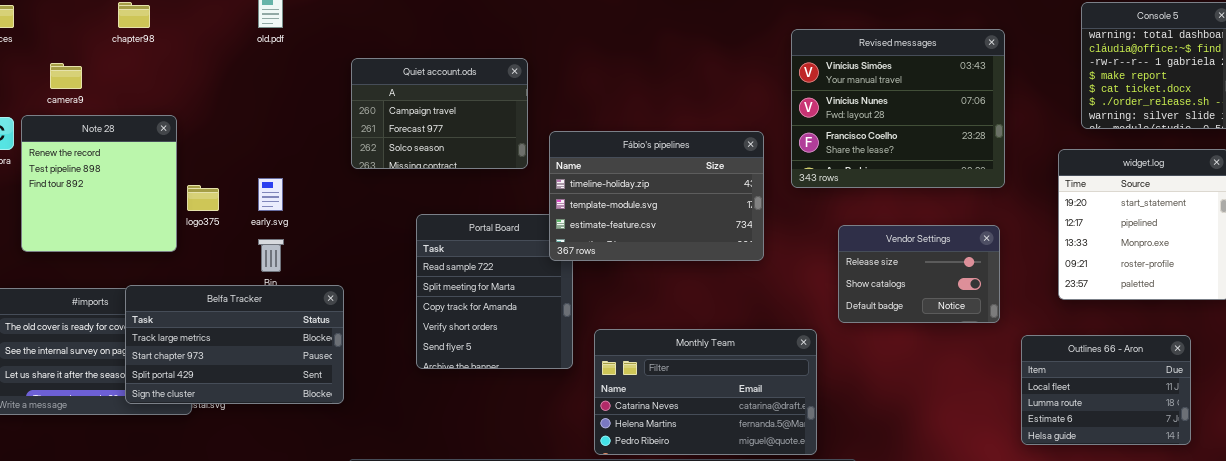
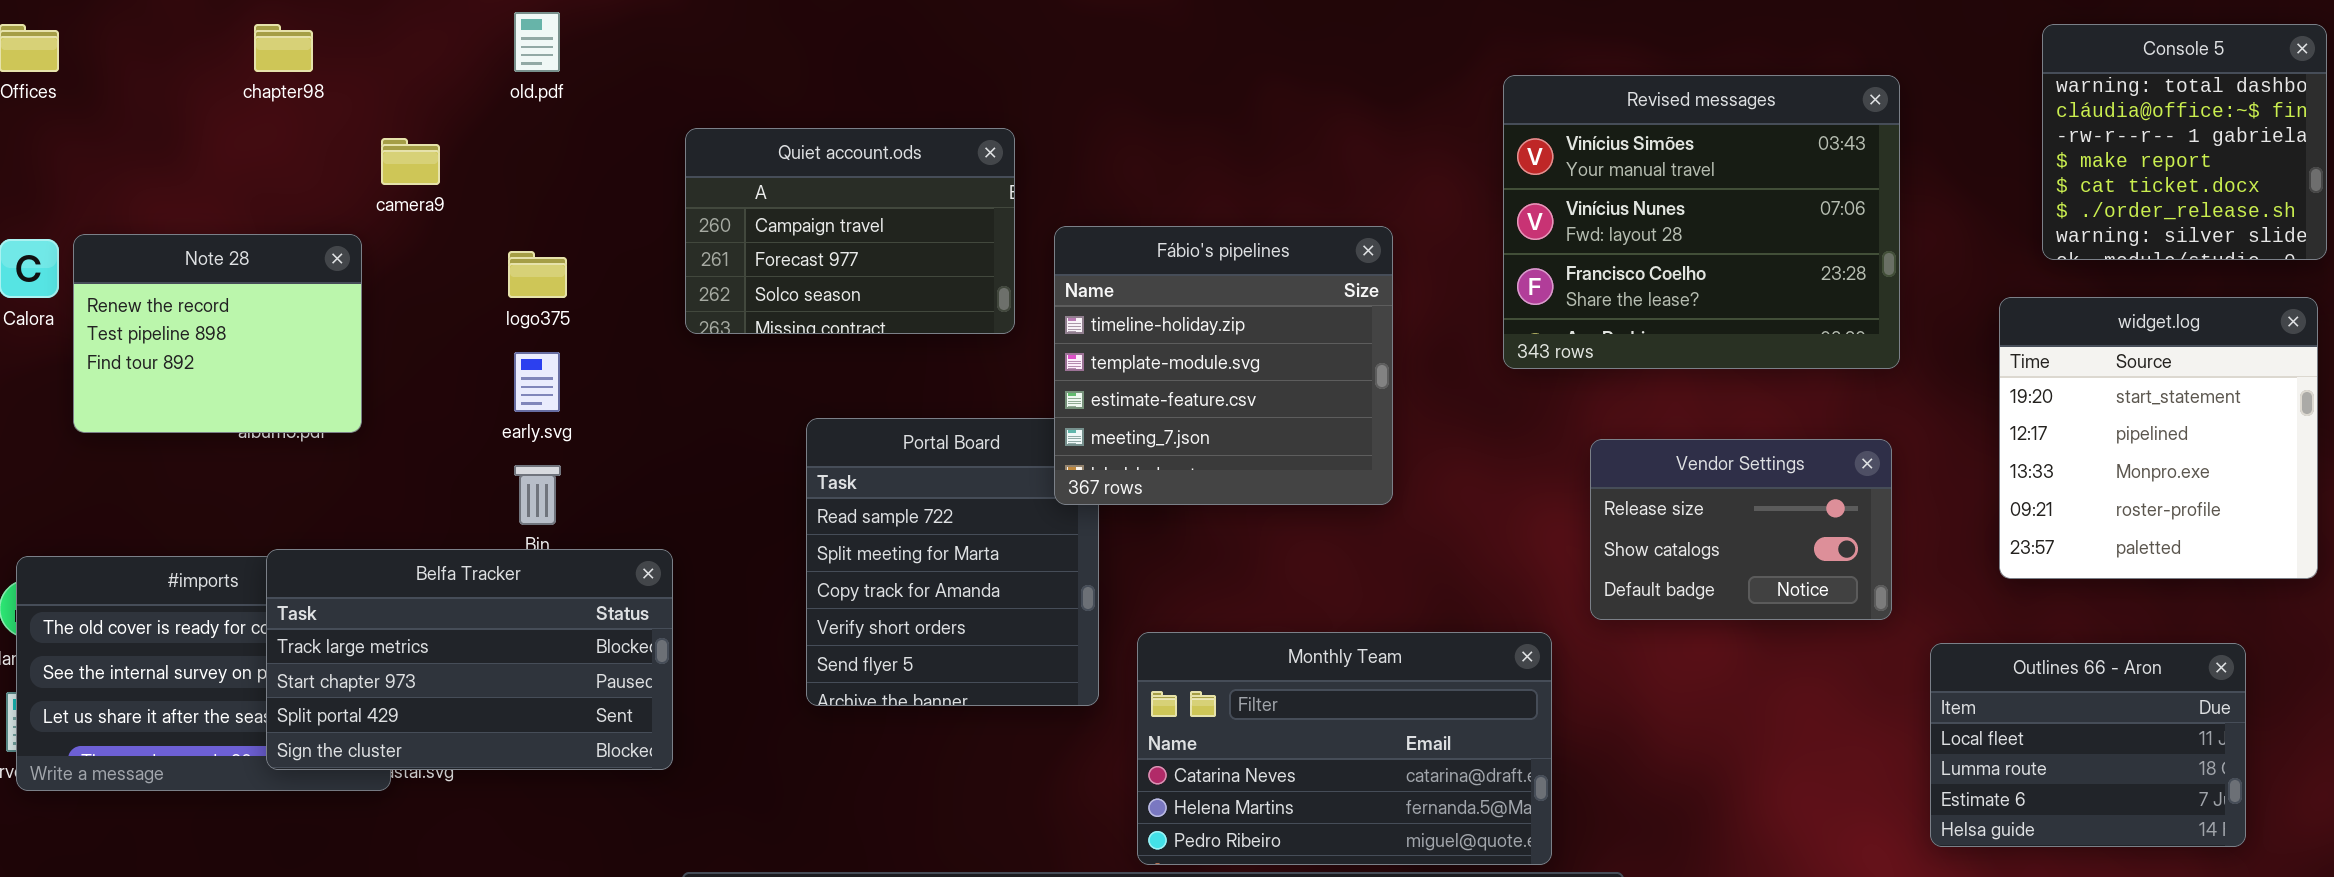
camera9: [50,63,82,89] -> [381,138,440,185], moved
Note 28: [21,115,177,252] -> [73,234,362,433], resized
Fábio's pipelines: [549,131,764,261] -> [1054,226,1393,505], resized
logo375: [187,185,219,211] -> [508,251,567,298], moved

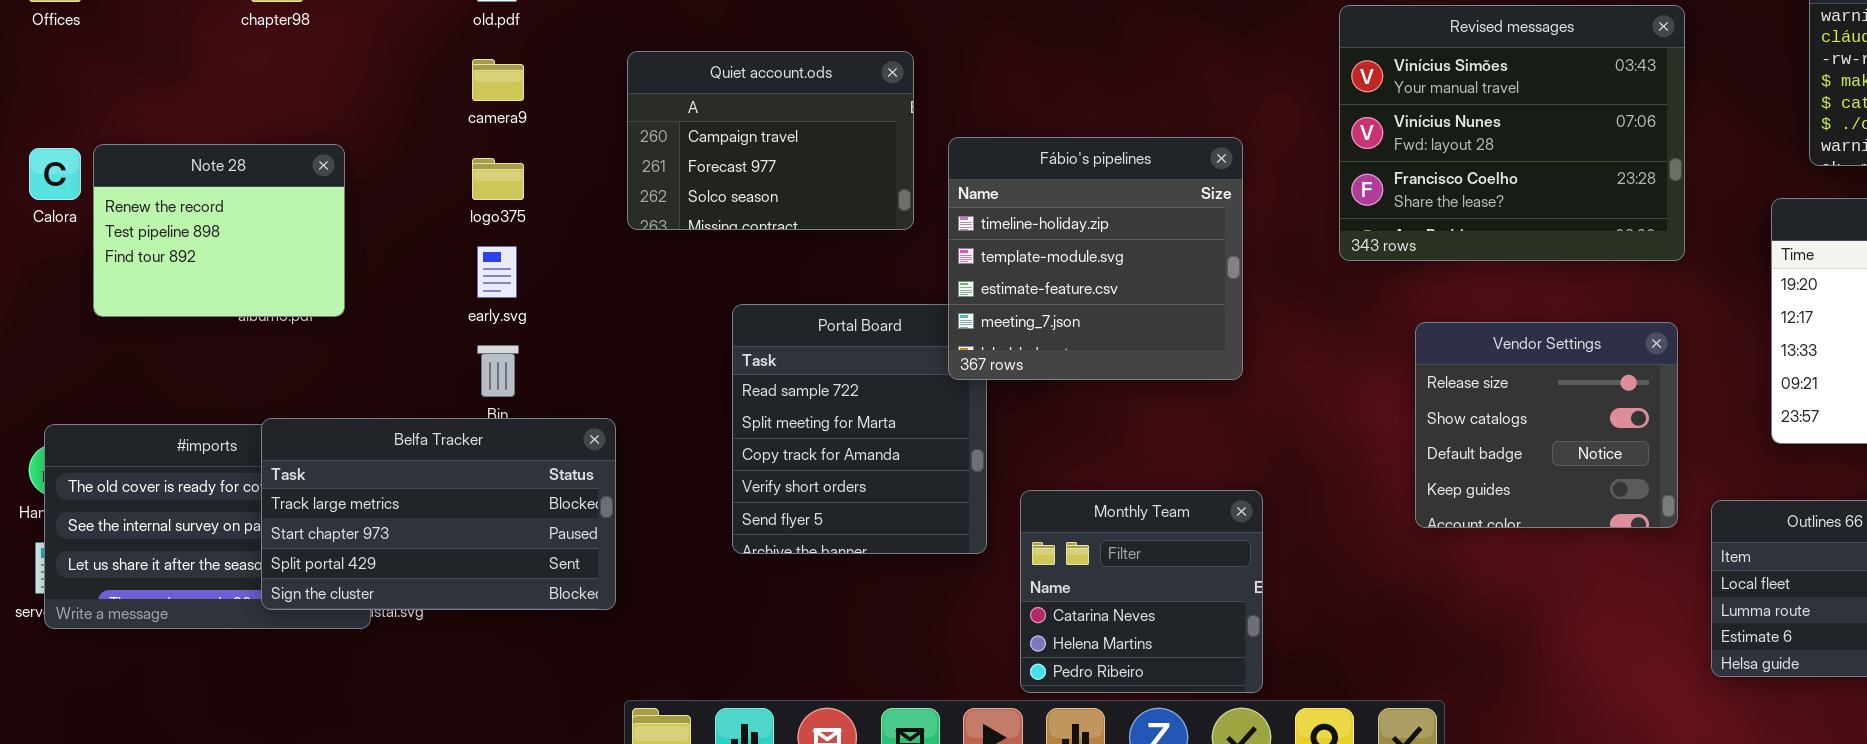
camera9: [381,138,440,185] -> [472,59,524,101], moved
Vendor Settings: [1590,439,1892,620] -> [1415,322,1678,528], resized
Monthly Team: [1137,632,1552,865] -> [1020,490,1263,693], resized

